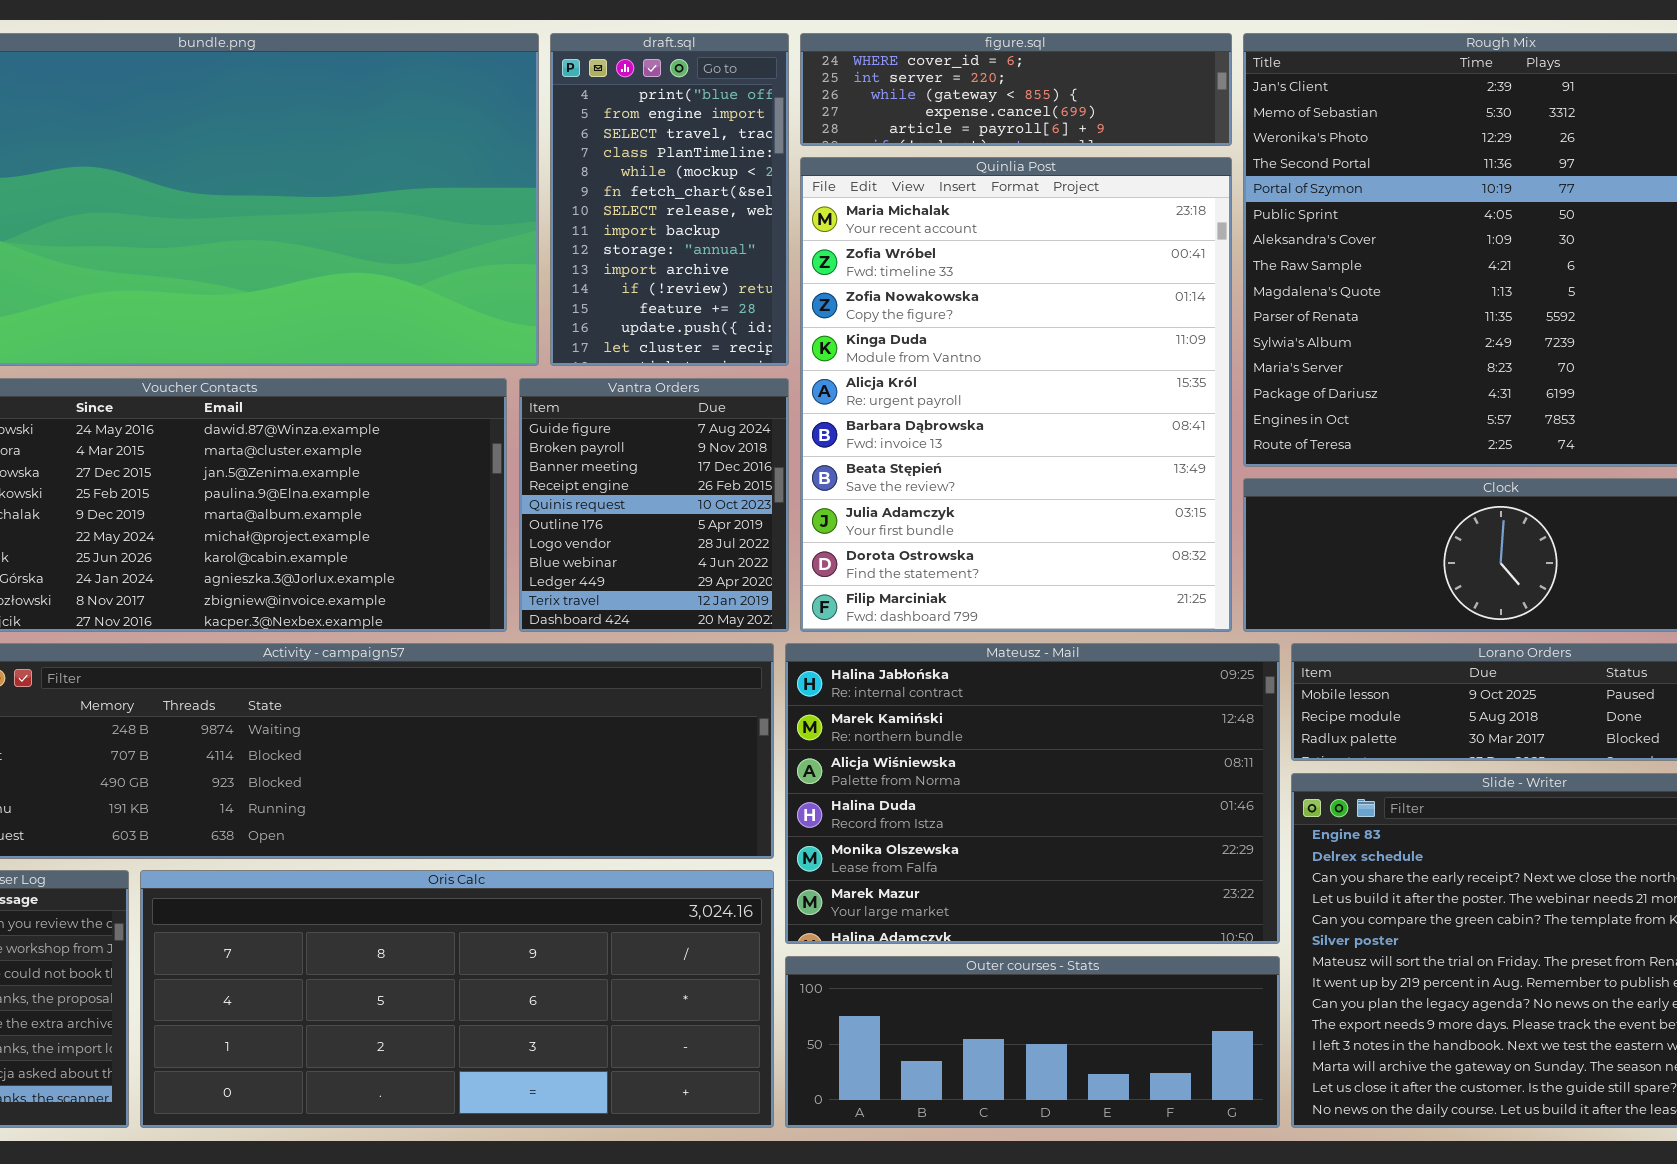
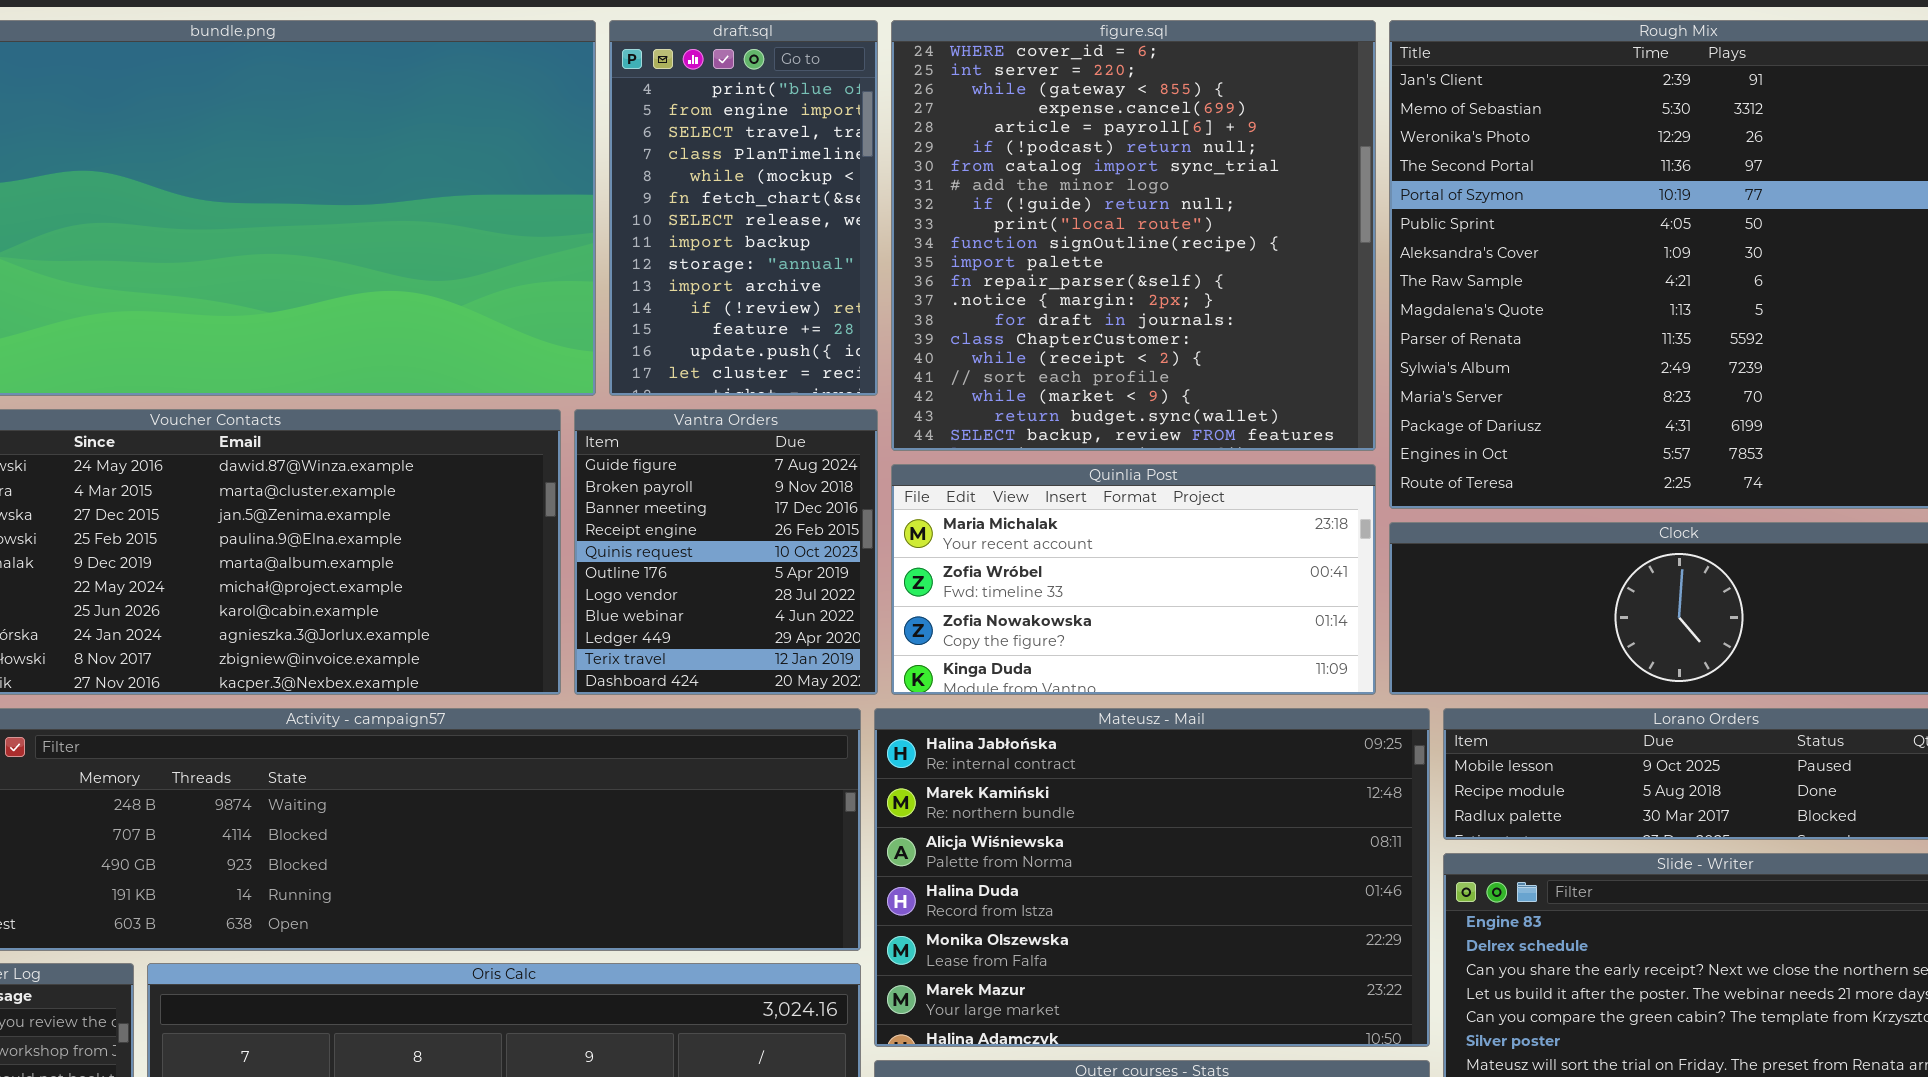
figure.sql: [800,33,1232,146] -> [891,20,1376,451], resized
Quinlia Post: [800,157,1232,632] -> [891,464,1376,695], resized

